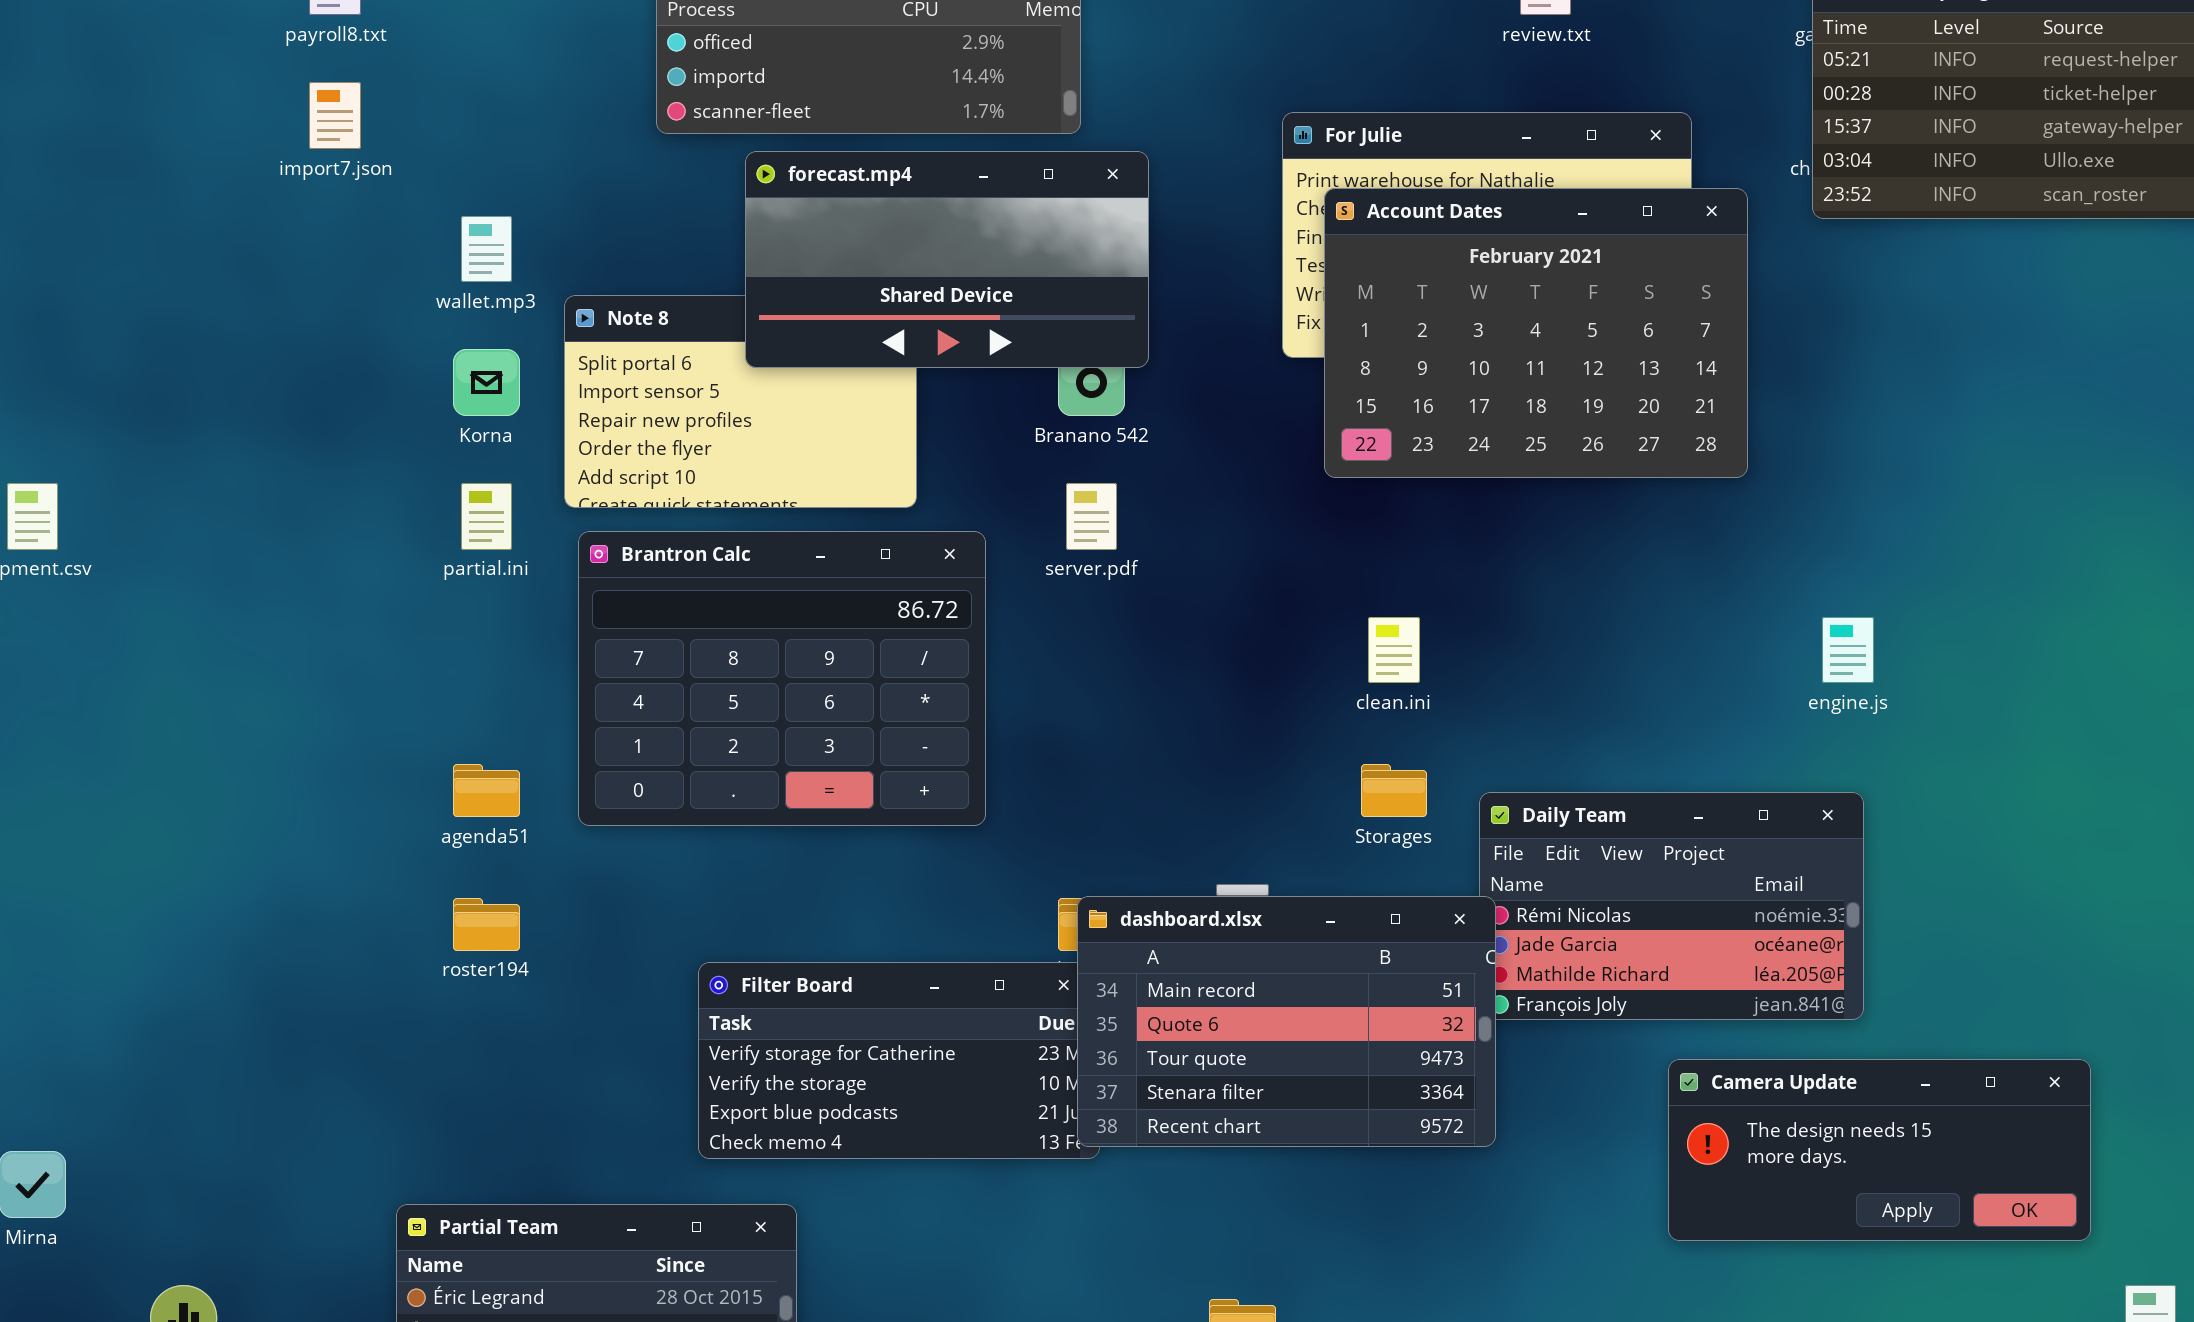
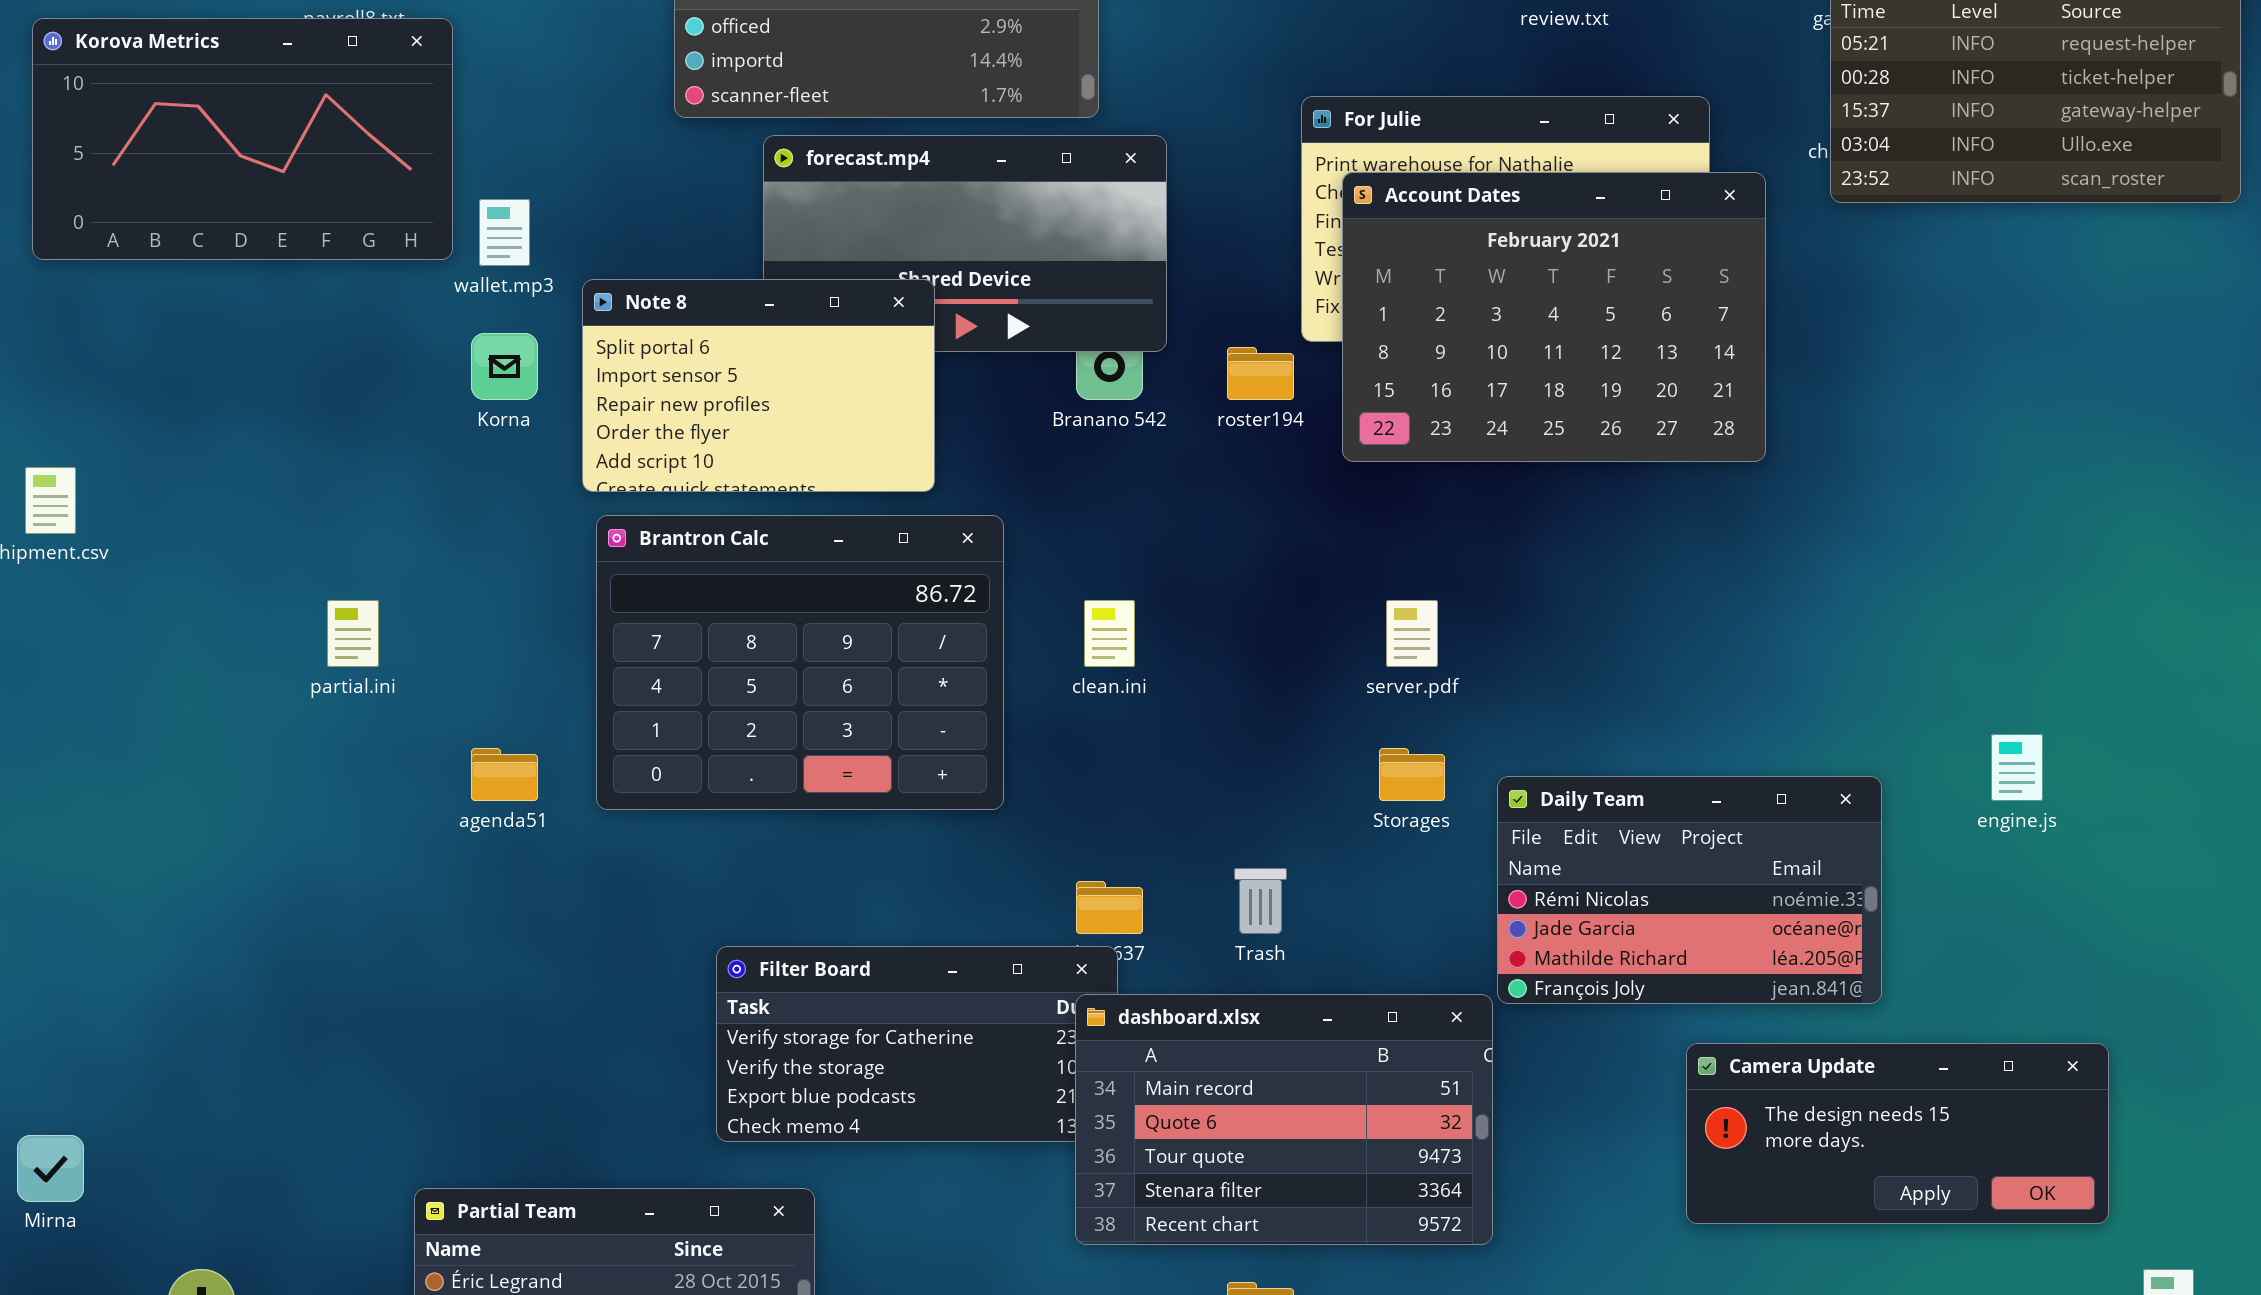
Korova Metrics: none -> [32,18,453,260], opened
Note 8: [564,295,917,508] -> [582,279,935,492], raised
partial.ini: [461,483,512,550] -> [327,600,379,667], moved
server.pdf: [1066,483,1117,550] -> [1386,600,1438,667], moved
clean.ini: [1368,617,1420,683] -> [1084,600,1135,667], moved
engine.js: [1822,617,1874,683] -> [1991,734,2043,801], moved
dashboard.xlsx: [1077,896,1496,1147] -> [1075,994,1493,1245], moved
roster194: [453,898,520,951] -> [1227,347,1294,400], moved

